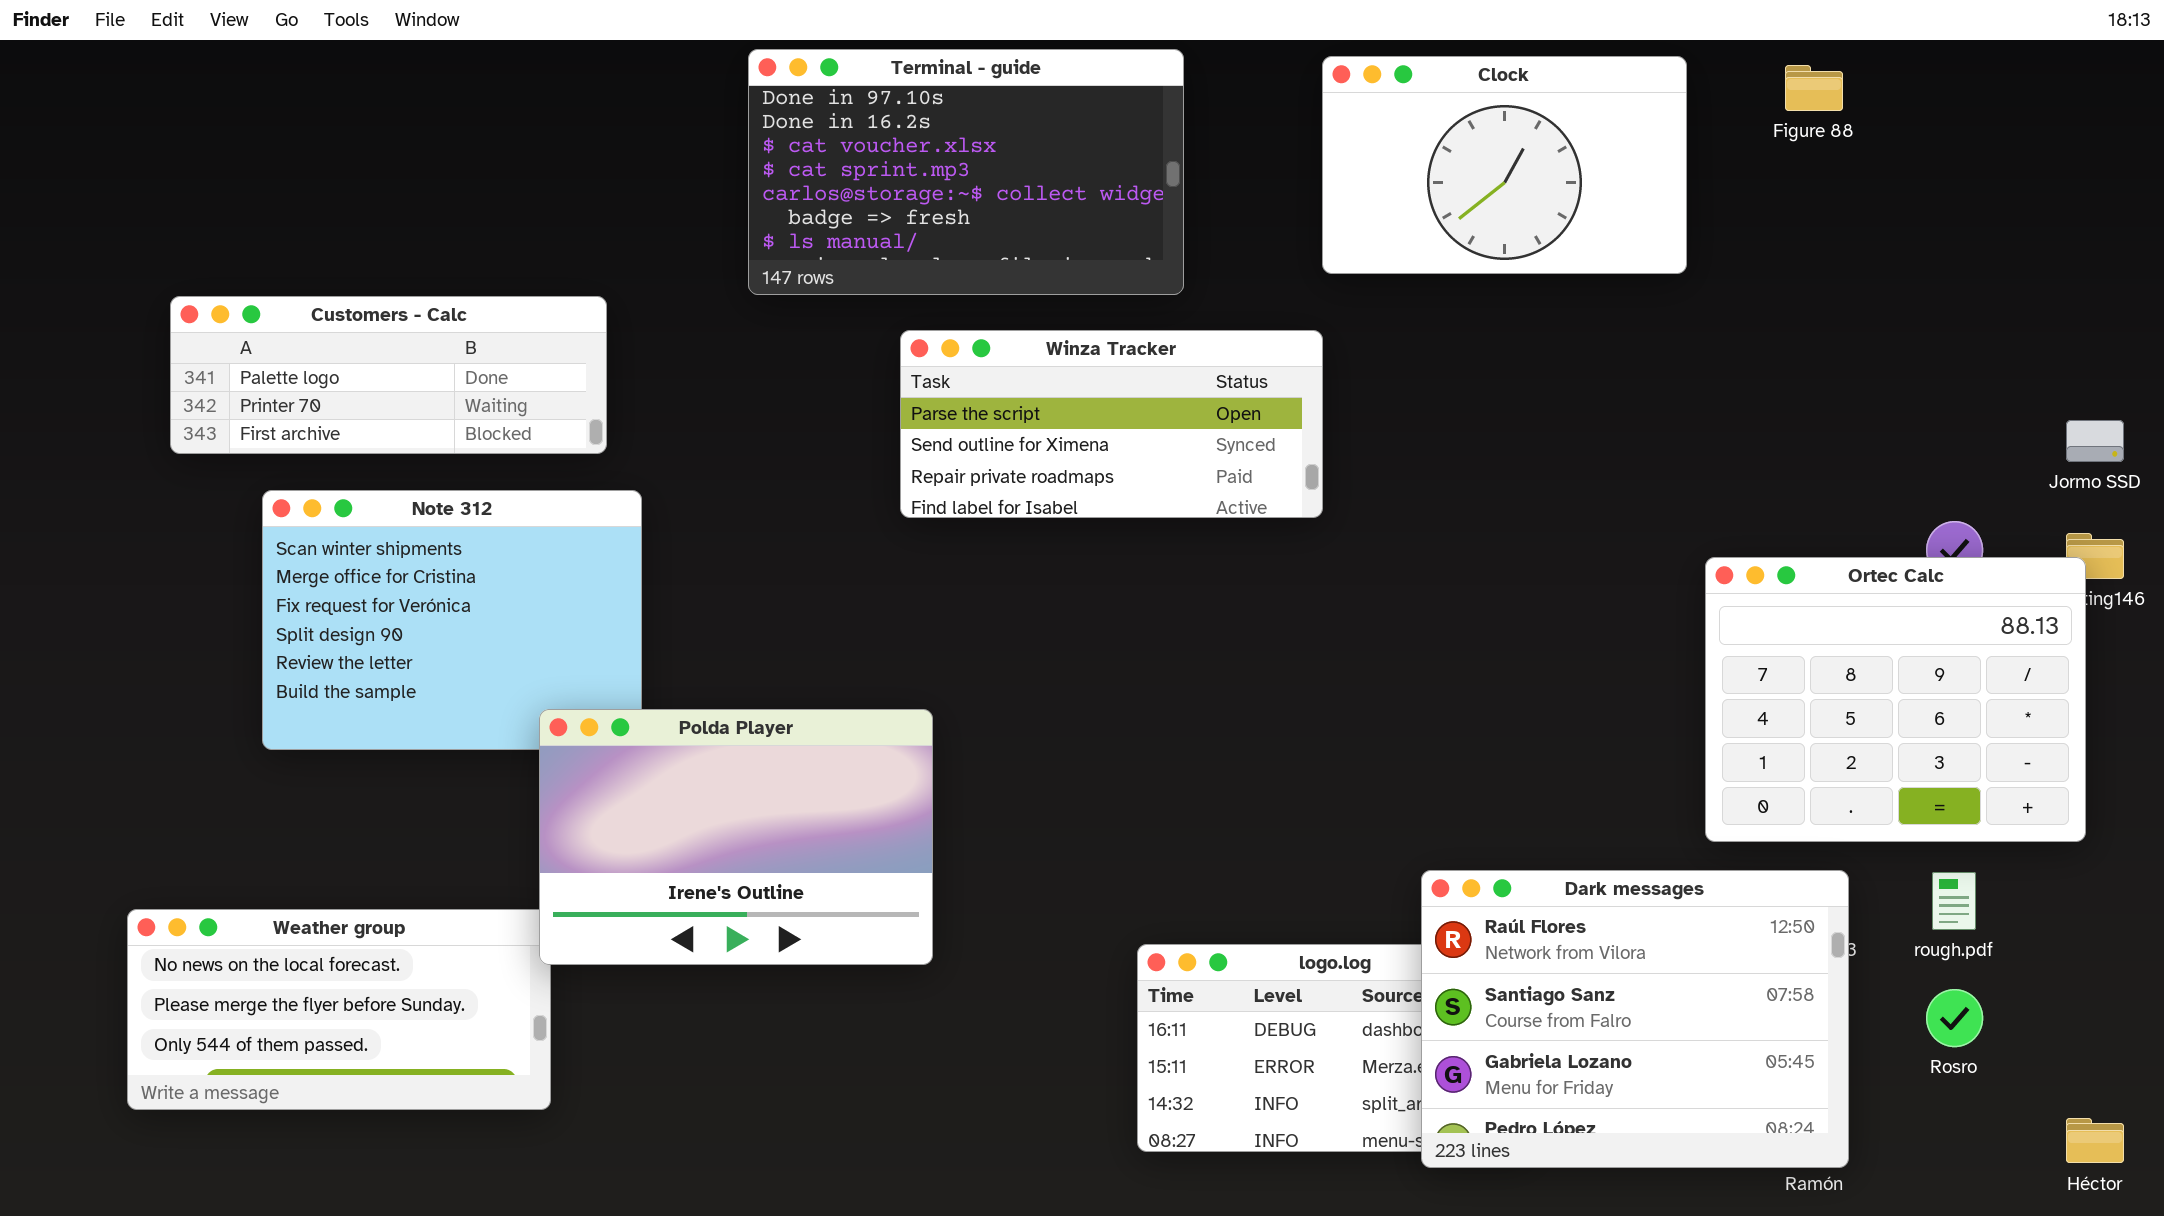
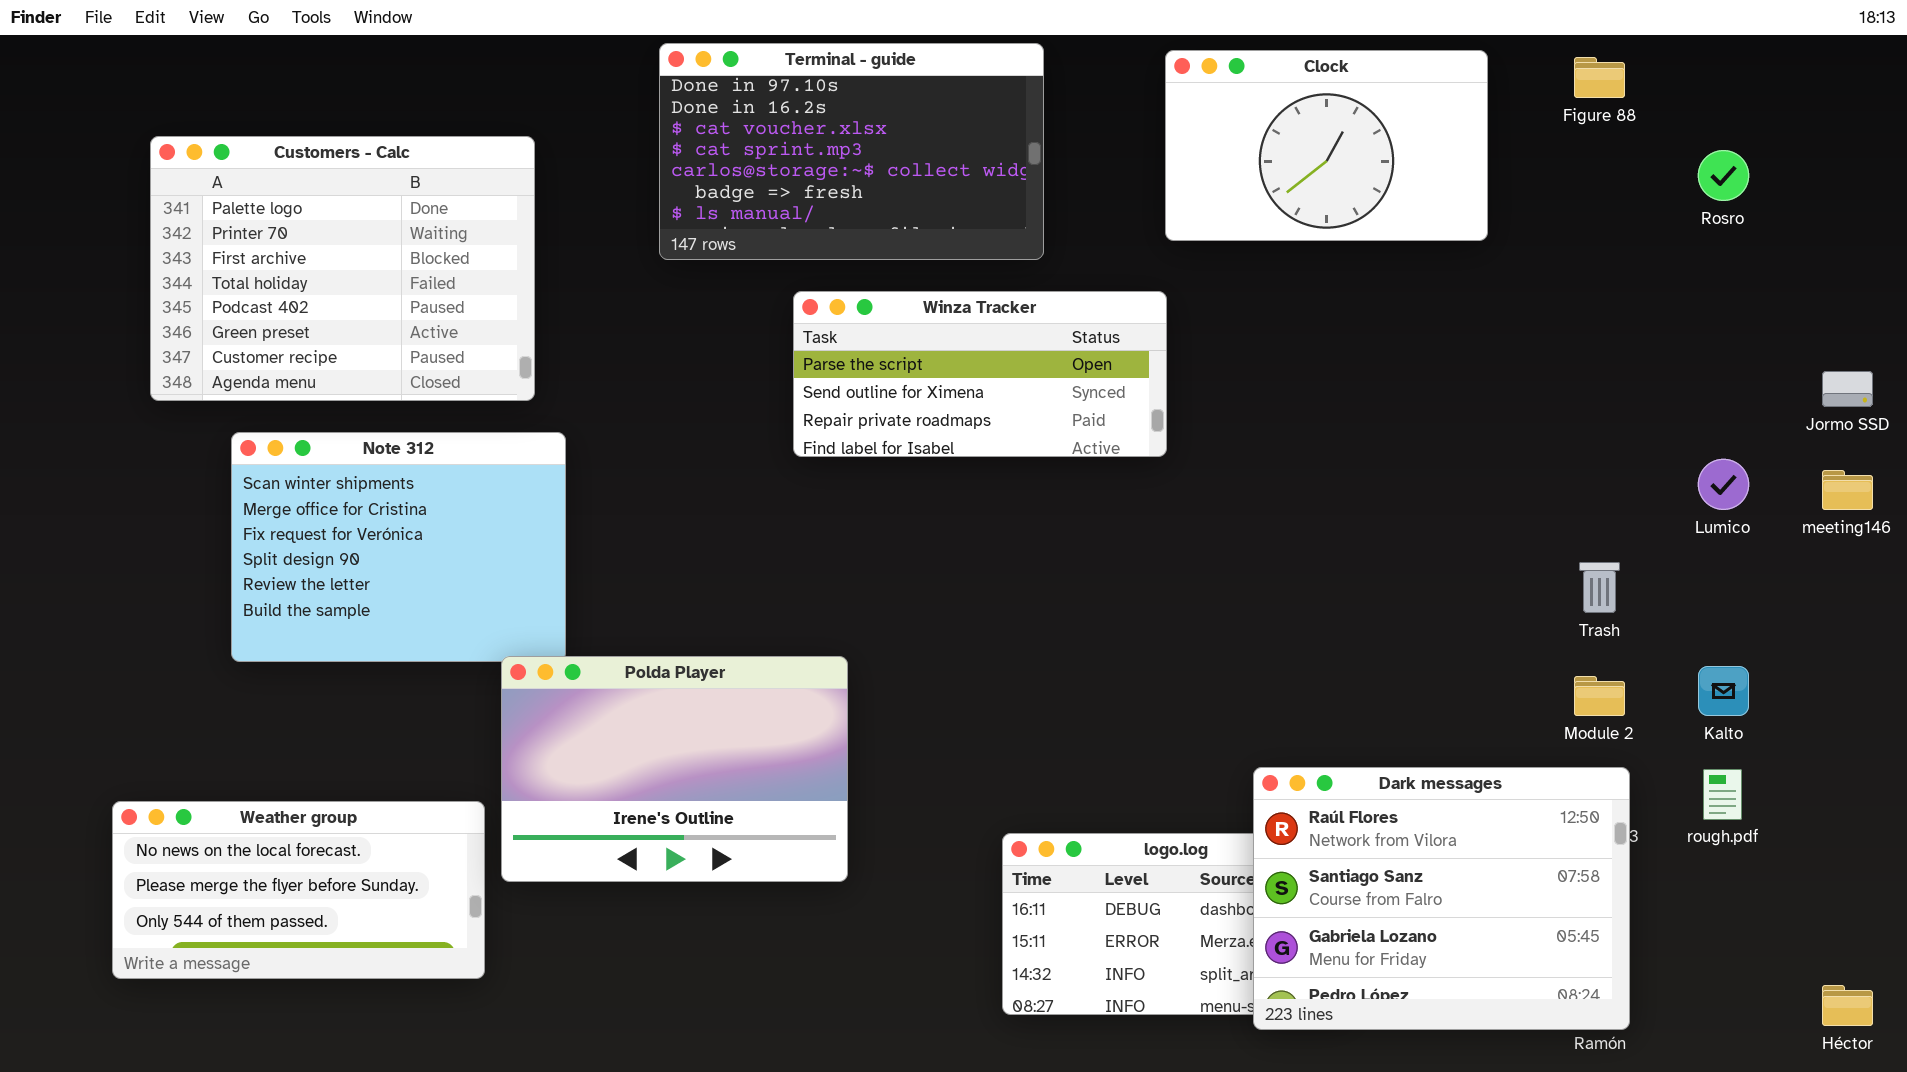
Customers - Calc: [170,296,607,454] -> [150,136,535,401], resized
Ortec Calc: [1705,557,2086,842] -> none, closed
Polda Player: [539,709,933,965] -> [501,656,848,882], moved
Rosro: [1926,989,1983,1047] -> [1698,150,1749,201], moved

